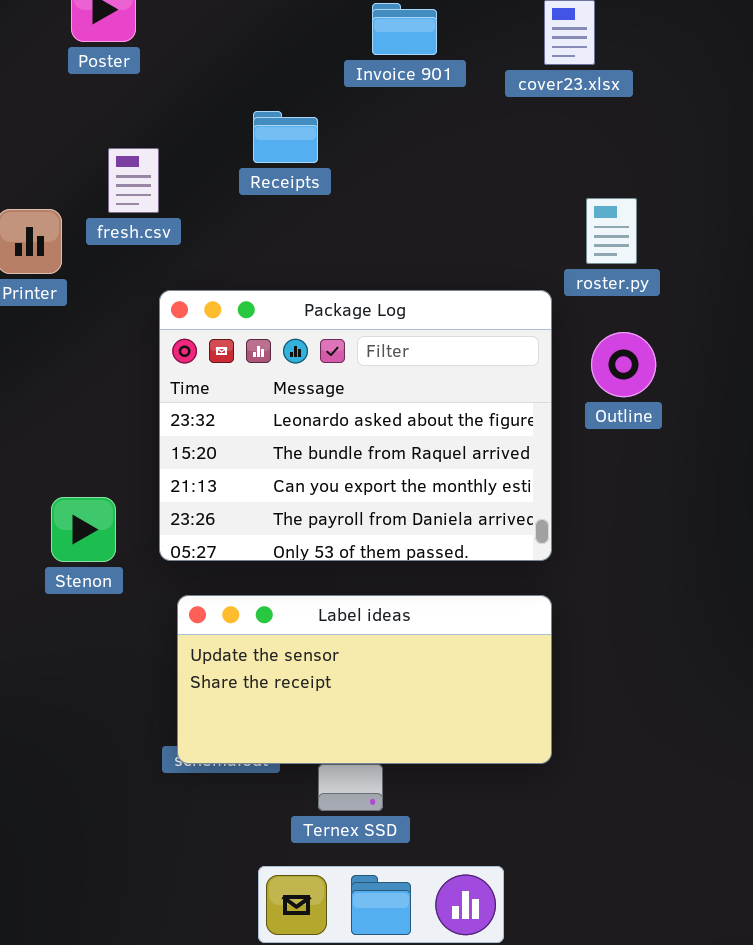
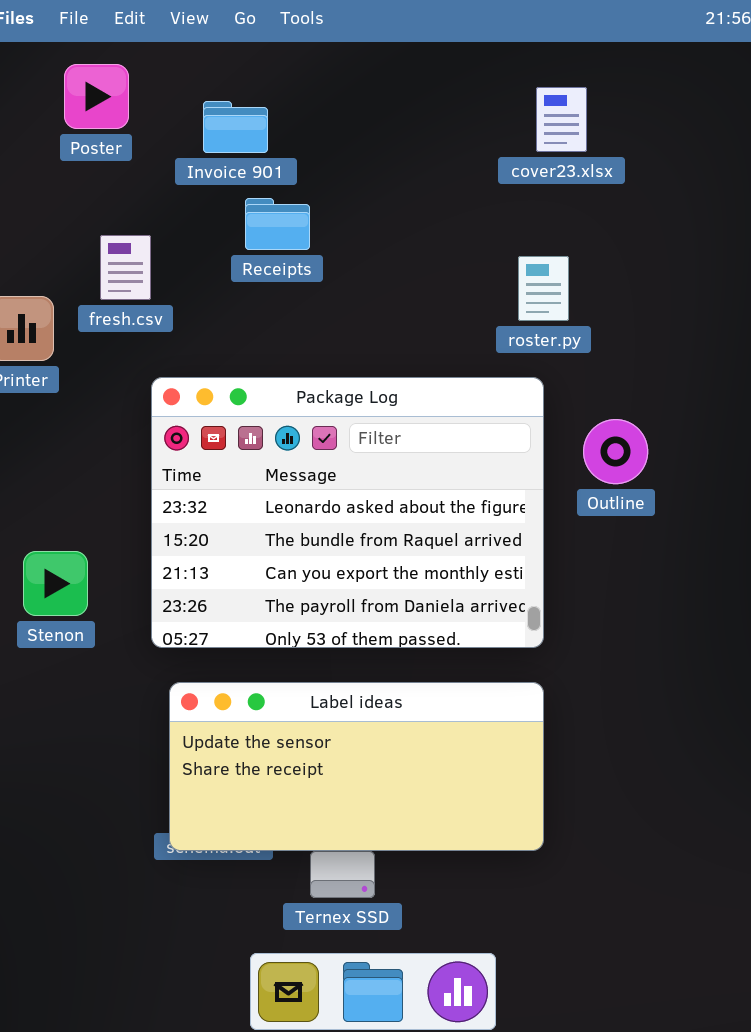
Invoice 901: [372,3,437,55] -> [203,101,268,153], moved
roster.py: [586,198,637,264] -> [518,256,569,321], moved
Stenon: [51,497,116,562] -> [23,551,88,616], moved

